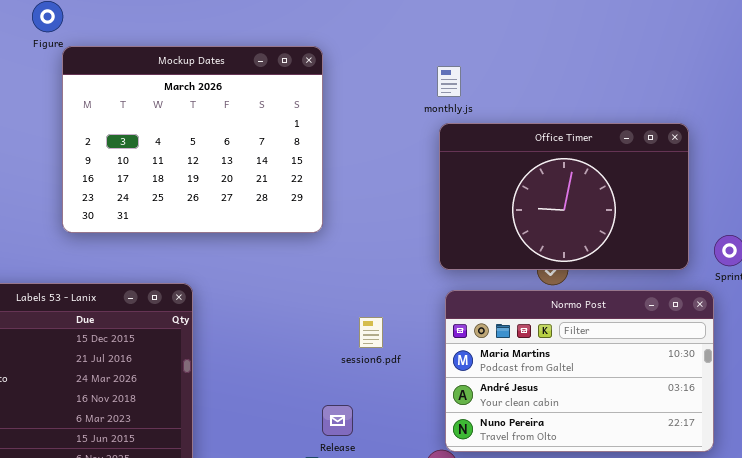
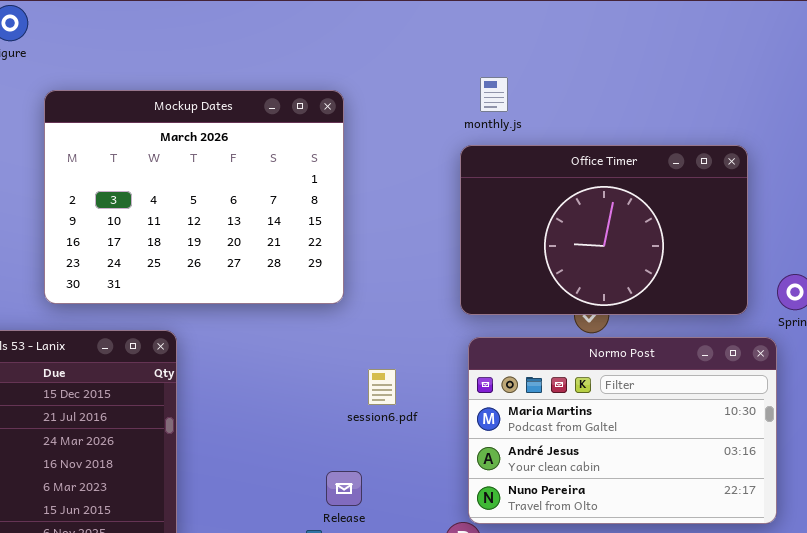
Mockup Dates: [62,46,323,233] -> [44,90,344,304], moved
monthly.js: [437,66,461,97] -> [480,77,508,112], moved

